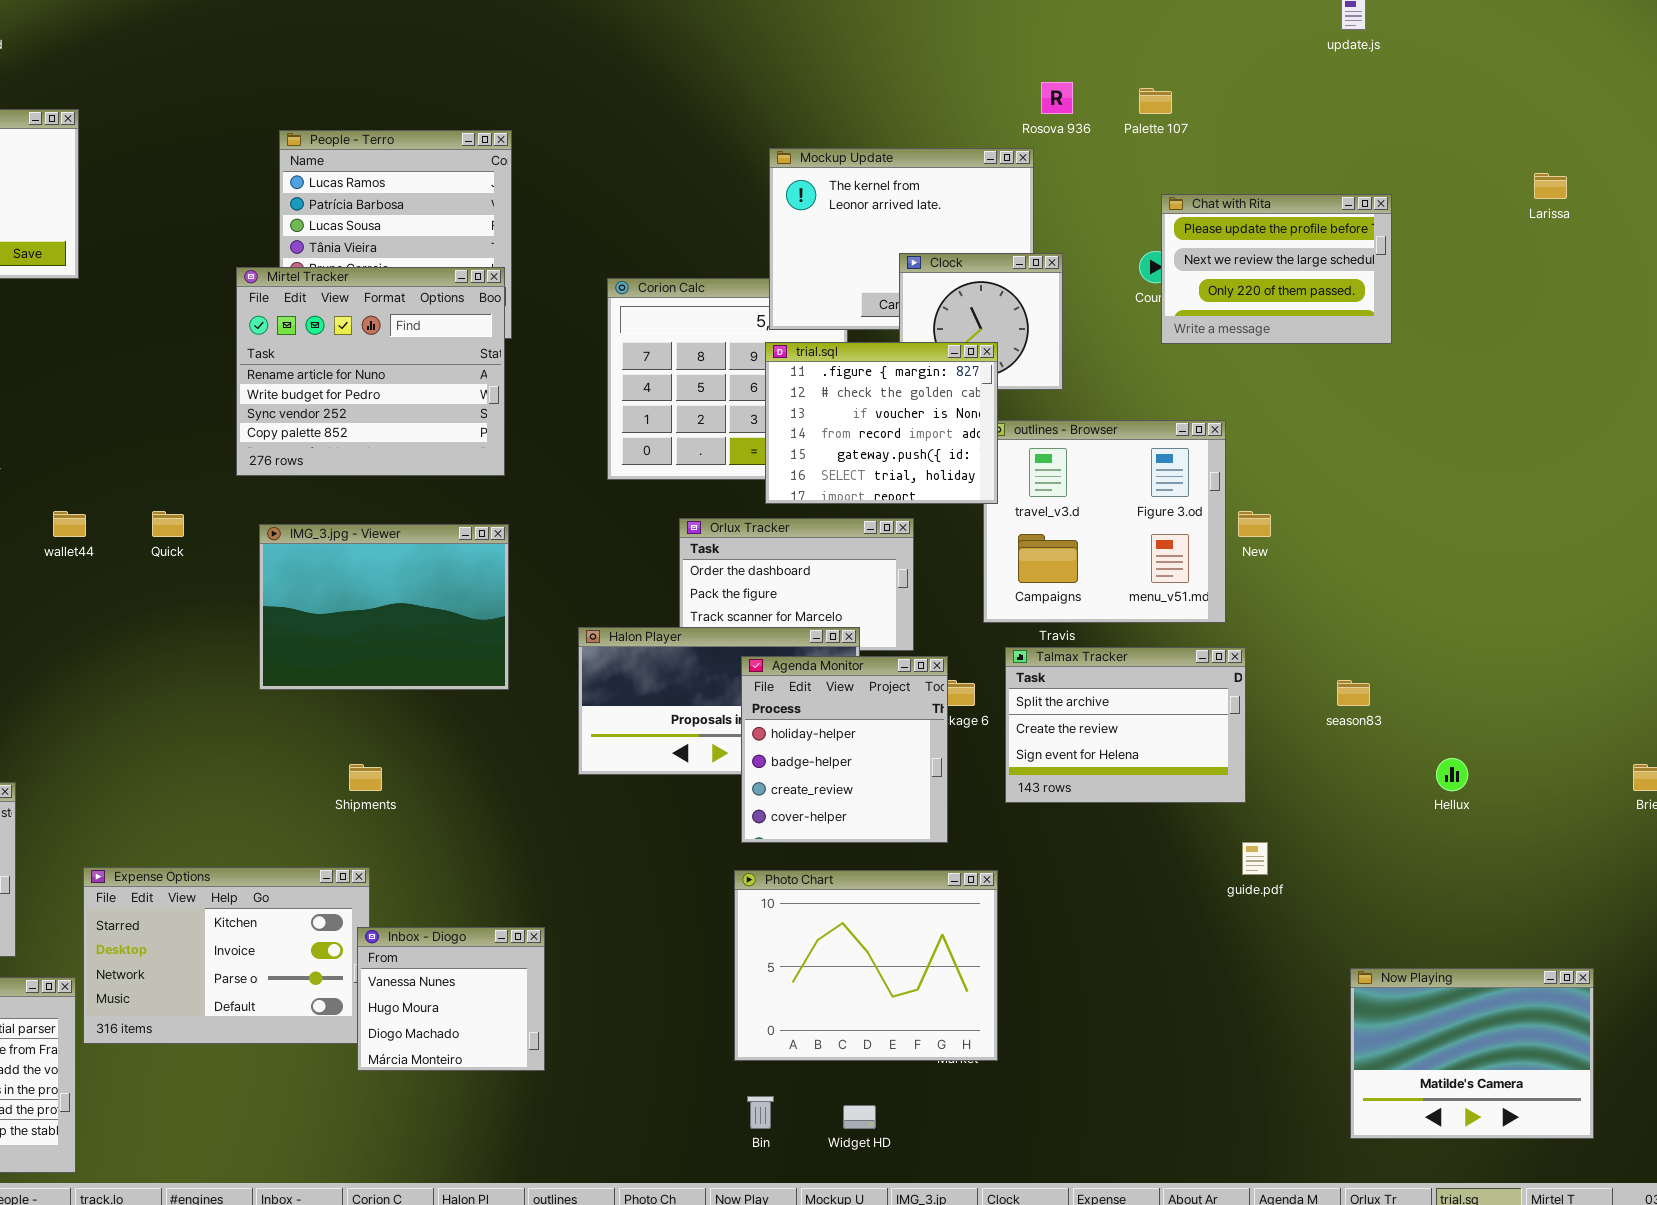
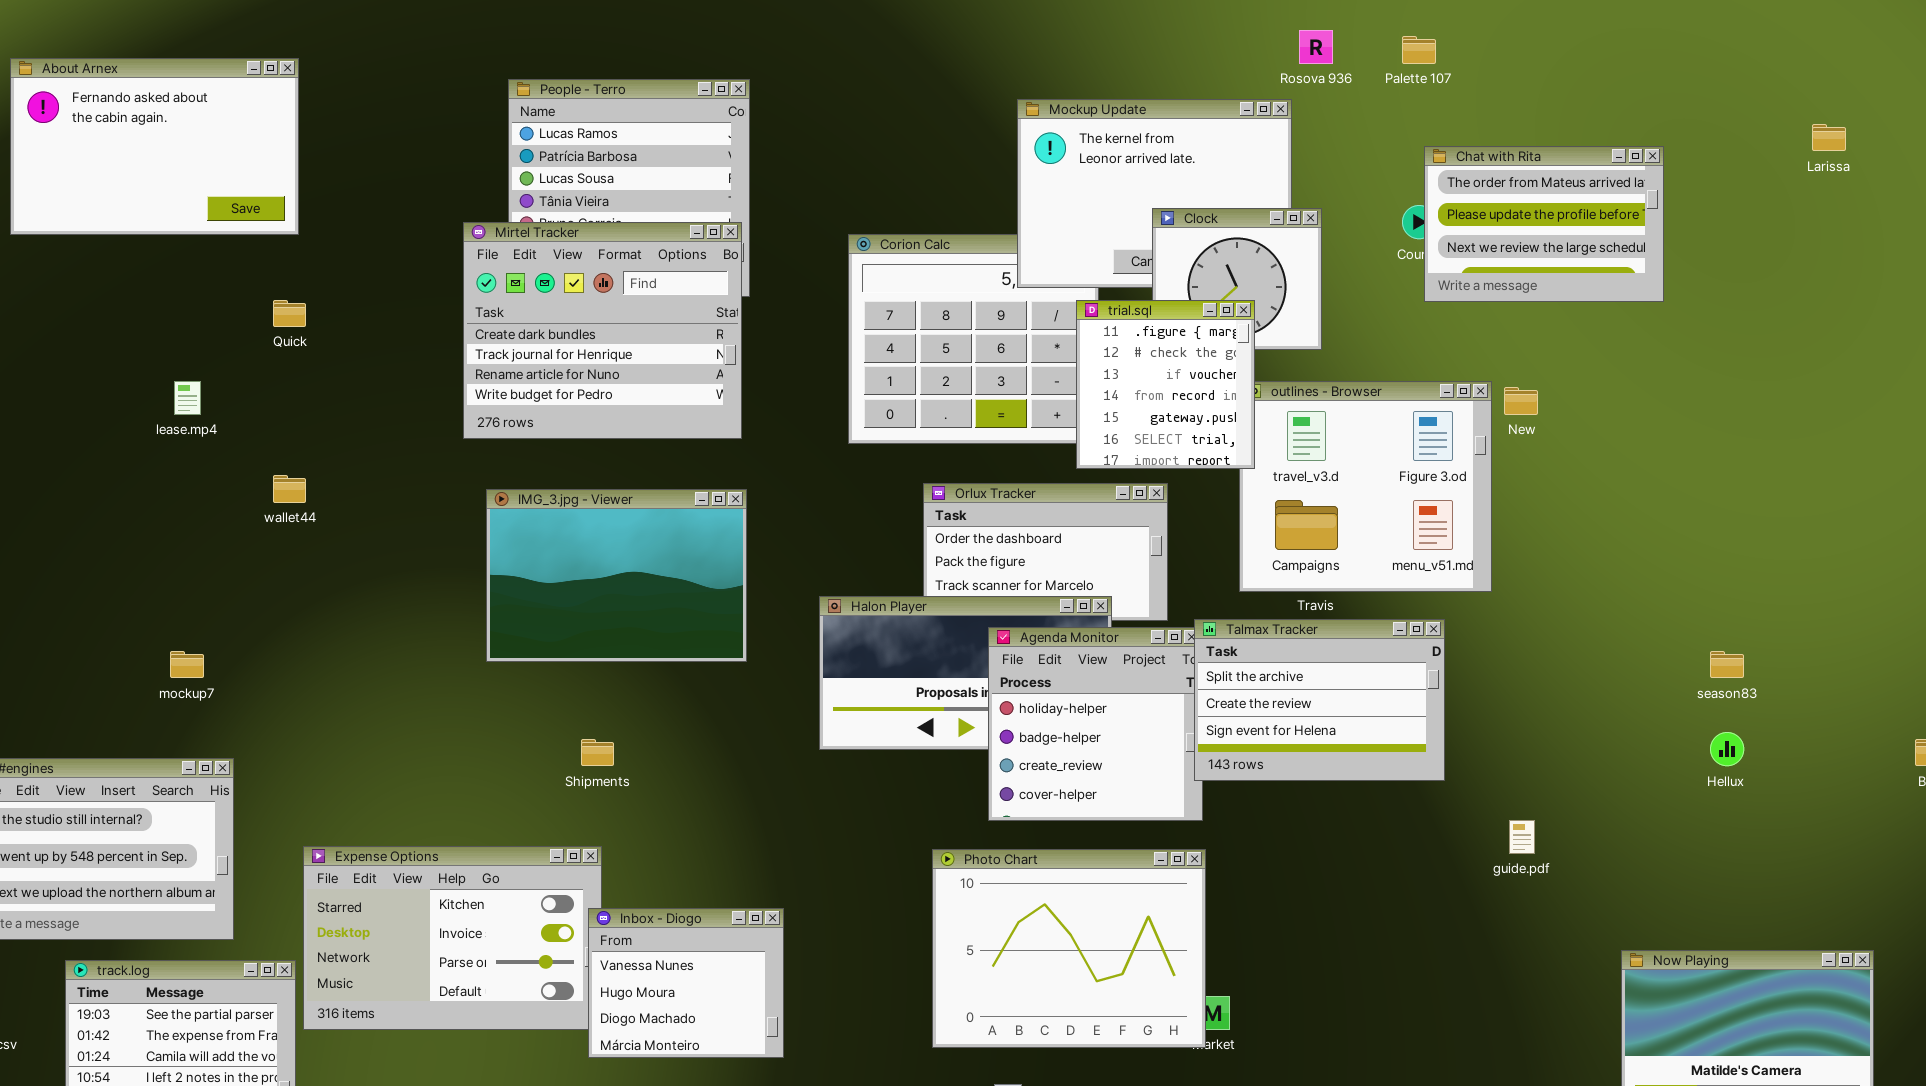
Chat with Rita: [1161,194,1392,344] -> [1424,146,1664,302], scrolled up 1 row
Mirtel Tracker: [236,267,505,476] -> [463,222,742,439], scrolled up 2 rows
trial.sql: [765,342,998,504] -> [1076,300,1255,469], resized
Quick: [152,511,184,537] -> [273,300,306,327], moved
New: [1238,511,1271,537] -> [1504,387,1538,415], moved
Talmax Tracker: [1005,647,1246,803] -> [1194,619,1445,781], moved
season83: [1337,680,1370,706] -> [1710,651,1744,678], moved
Photo Chart: [734,870,998,1061] -> [932,849,1206,1048], moved

